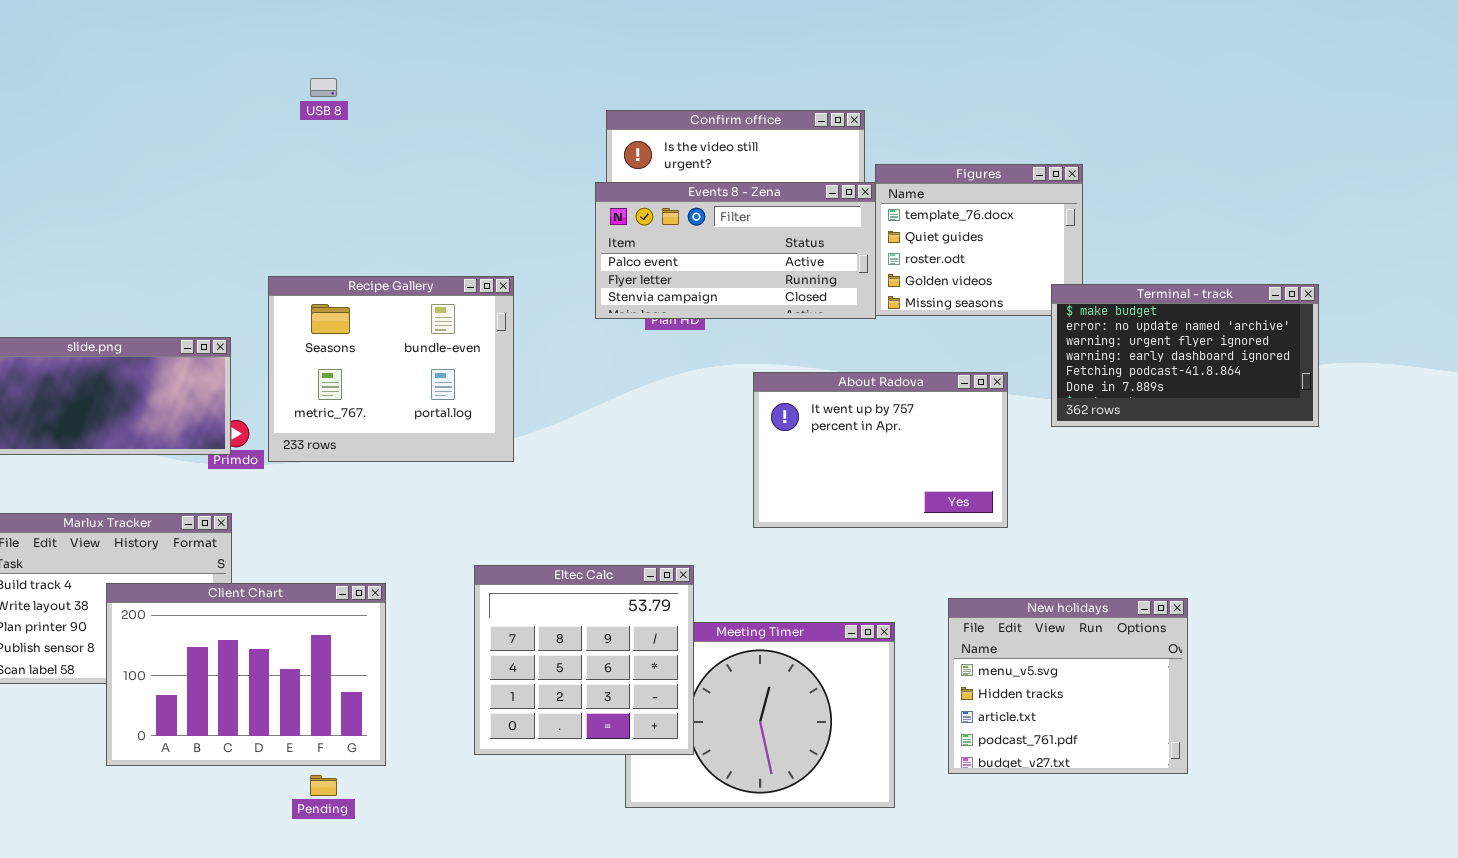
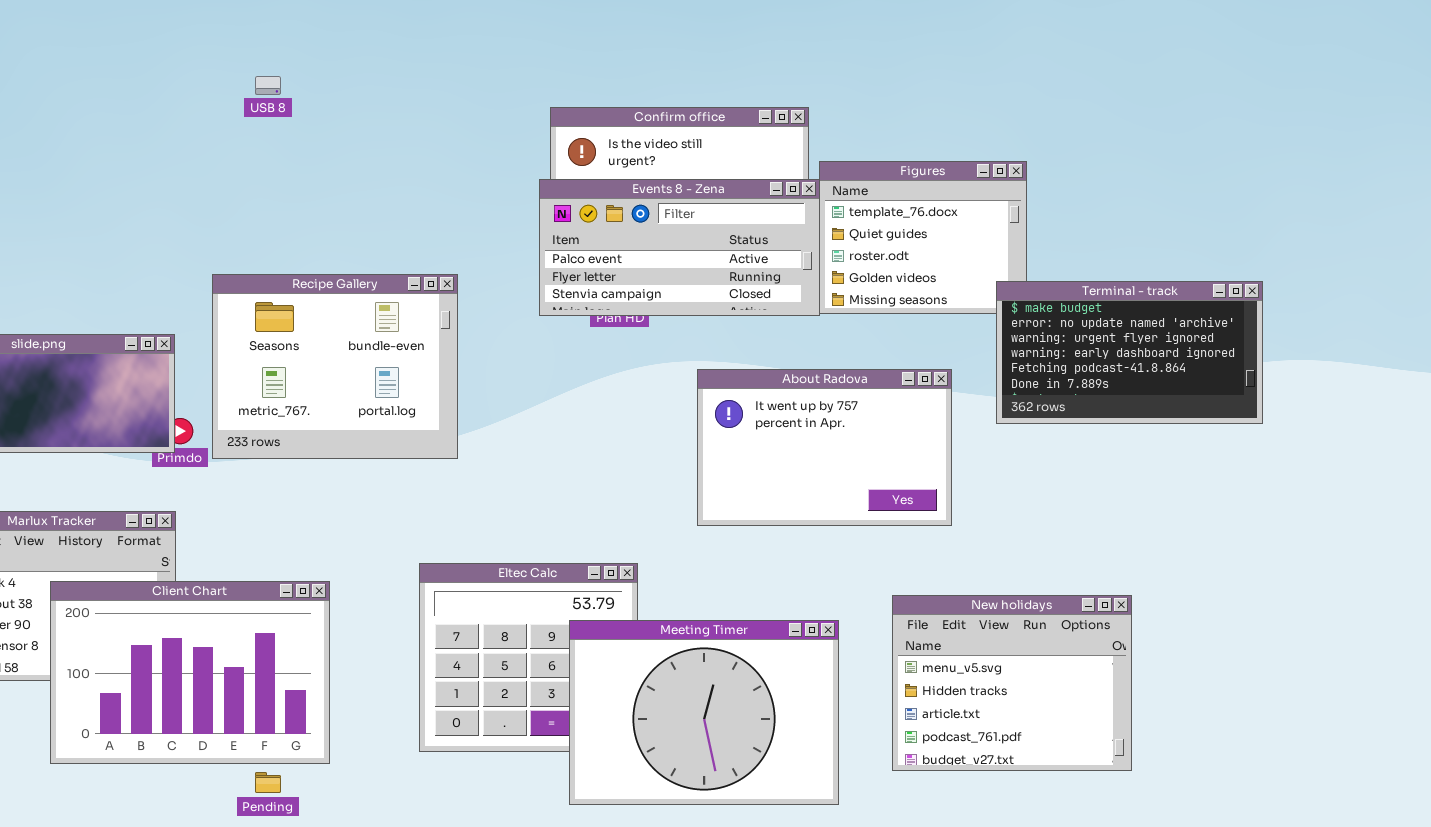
Meeting Timer: [625,622,895,808] -> [569,620,839,805], raised

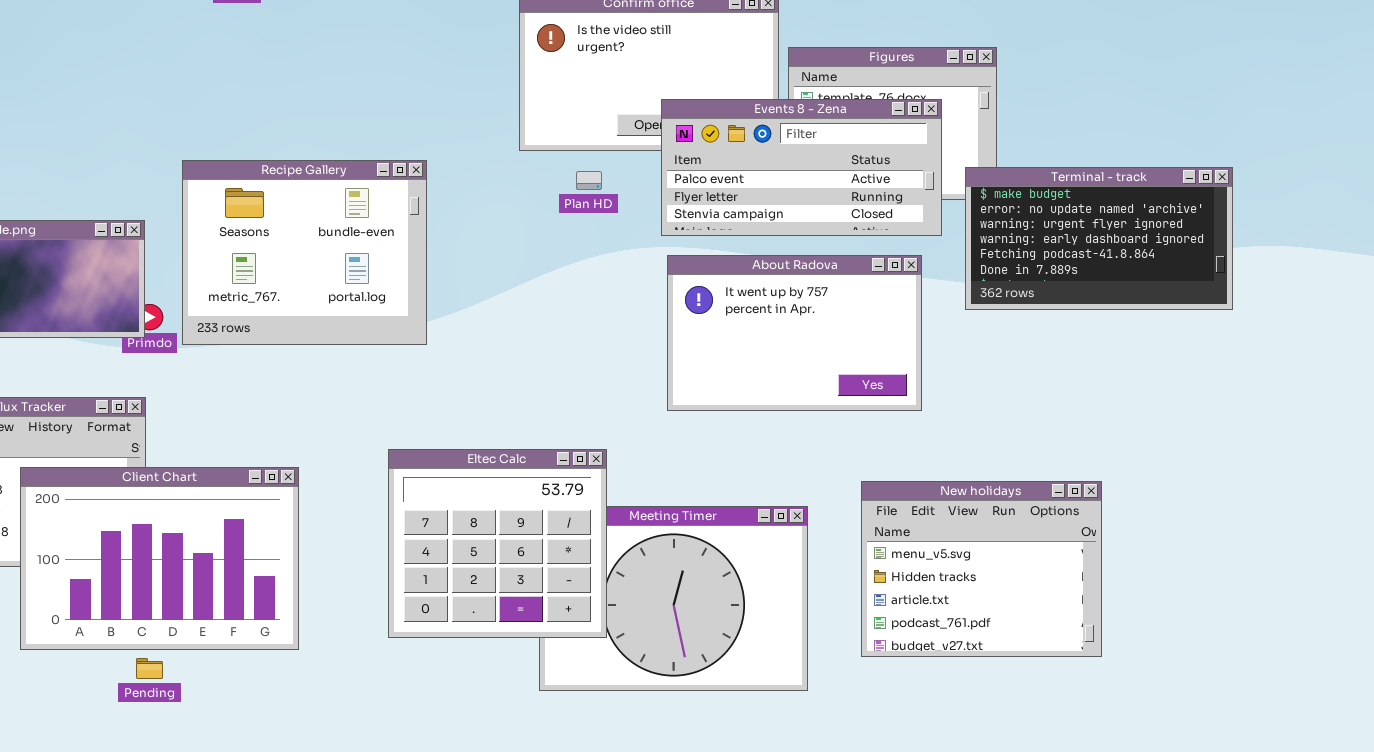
Events 8 - Zena: [539,179,820,316] -> [661,99,942,236], moved
Eltec Calc: [419,563,638,752] -> [388,449,607,638], raised
Pending: [255,772,281,793] -> [136,658,163,679], moved

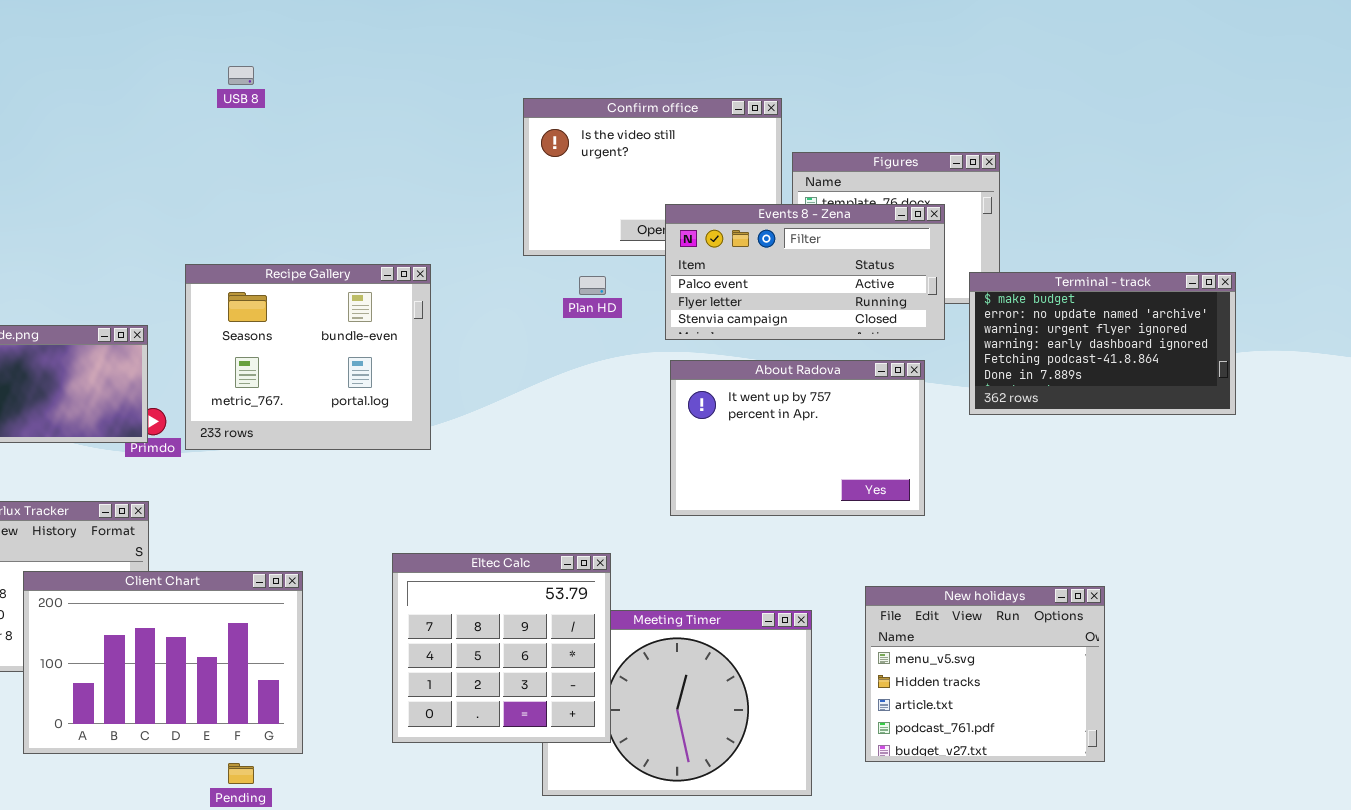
Pending: [136,658,163,679] -> [228,763,254,784], moved

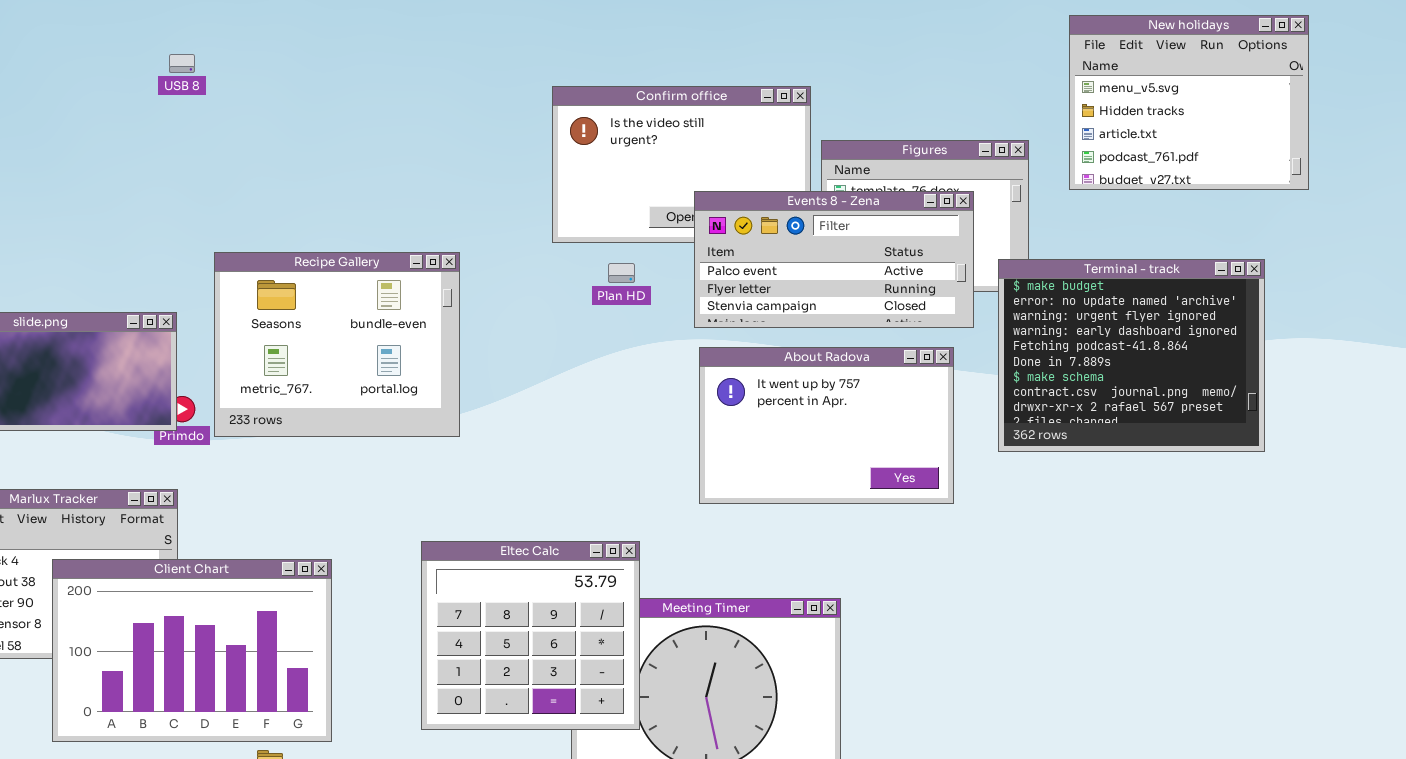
USB 8: [228,66,254,85] -> [169,54,195,73], moved
Terminal - track: [969,272,1236,415] -> [998,259,1265,452], resized
New holidays: [865,586,1105,762] -> [1069,15,1309,190], moved

